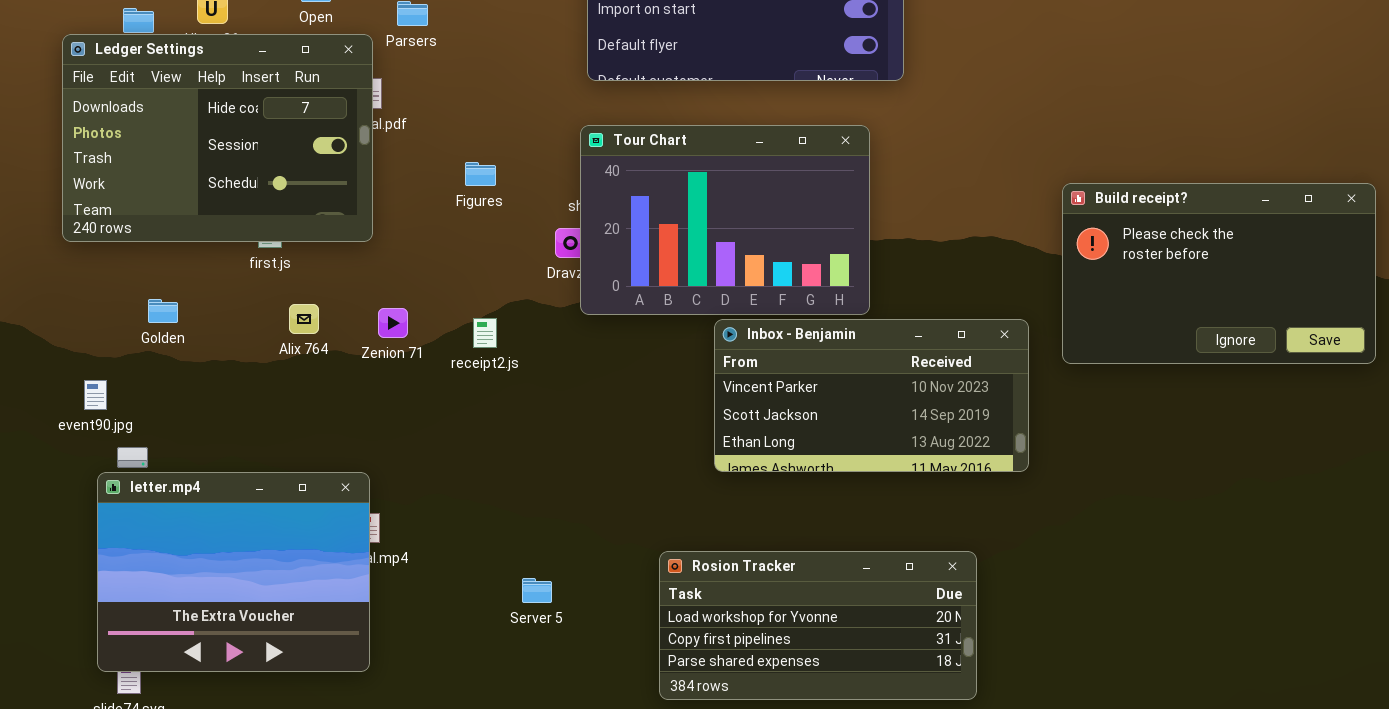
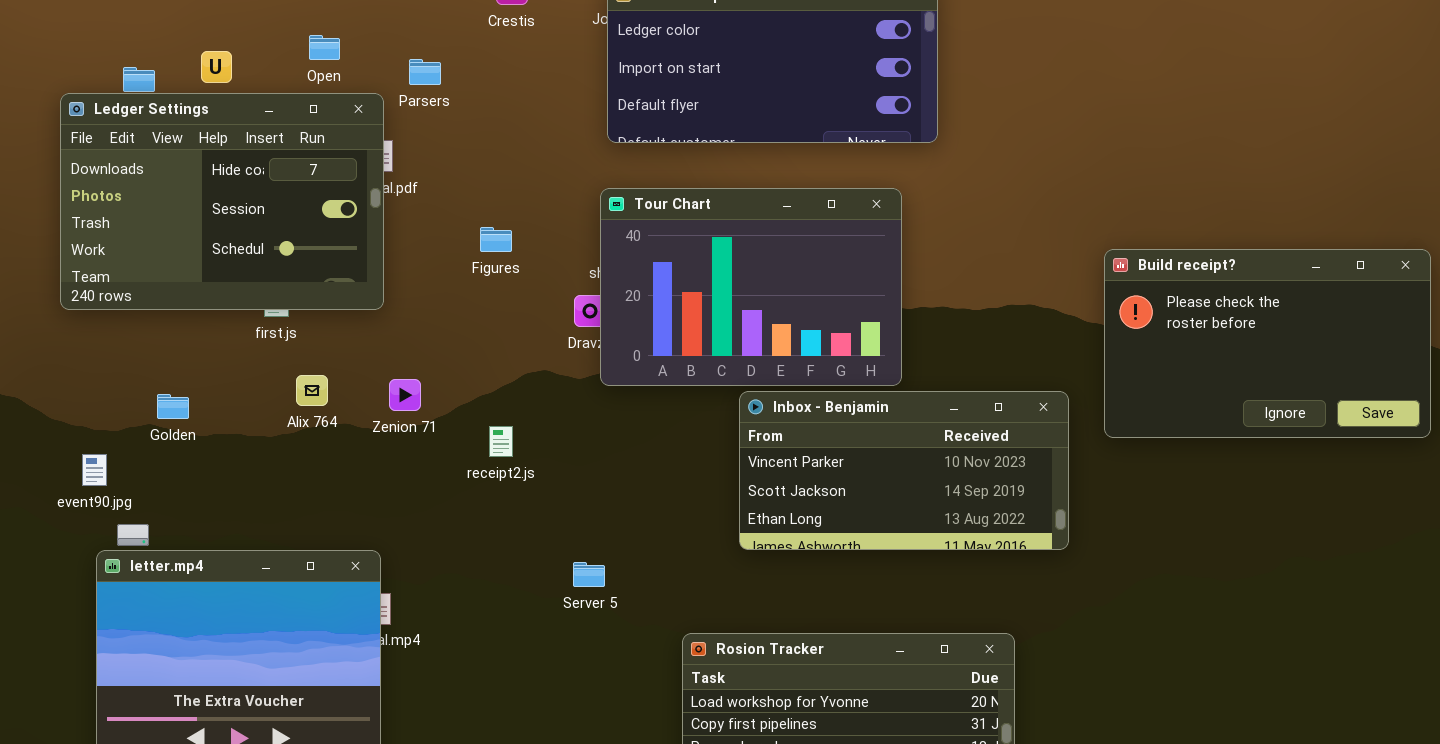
Golden: [148,299,178,323] -> [157,394,189,419], moved
receipt2.js: [473,318,497,348] -> [489,426,513,457], moved
Server 5: [522,578,552,603] -> [573,562,605,587], moved

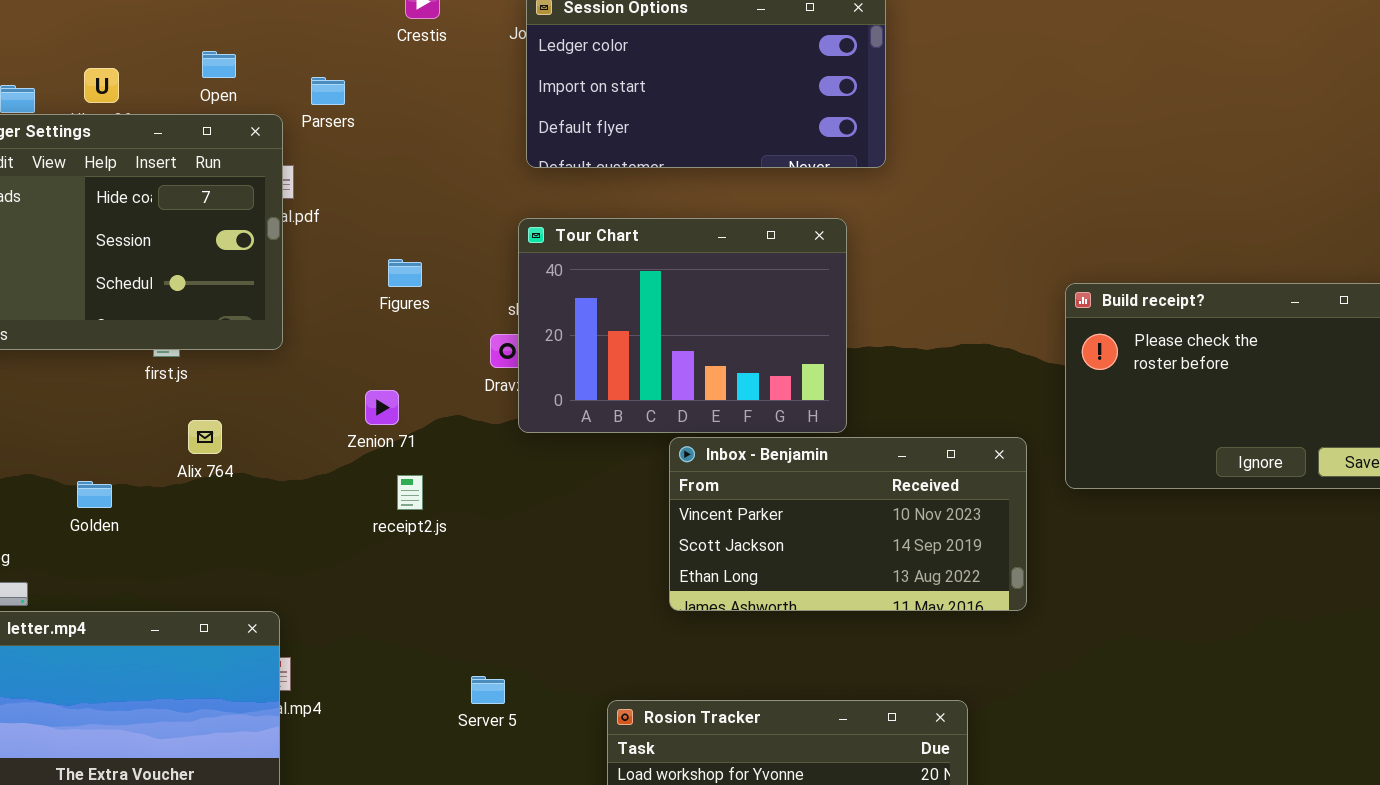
Zenion 71: [389,379,421,411] -> [365,390,399,425], moved
Golden: [157,394,189,419] -> [77,481,112,508], moved
Server 5: [573,562,605,587] -> [471,676,505,704], moved

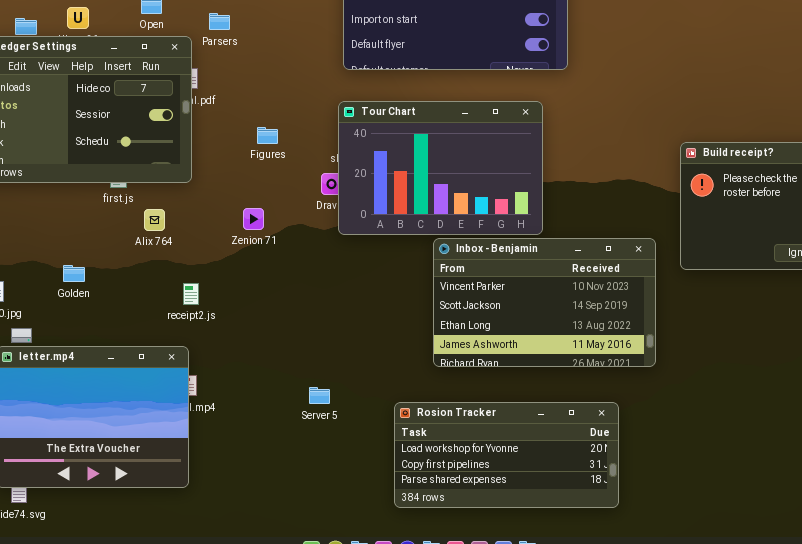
Alix 764: [188,420,222,454] -> [144,209,165,231], moved
Inbox - Benjamin: [669,437,1027,611] -> [433,238,656,367], resized
receipt2.js: [397,475,423,510] -> [183,283,199,305], moved

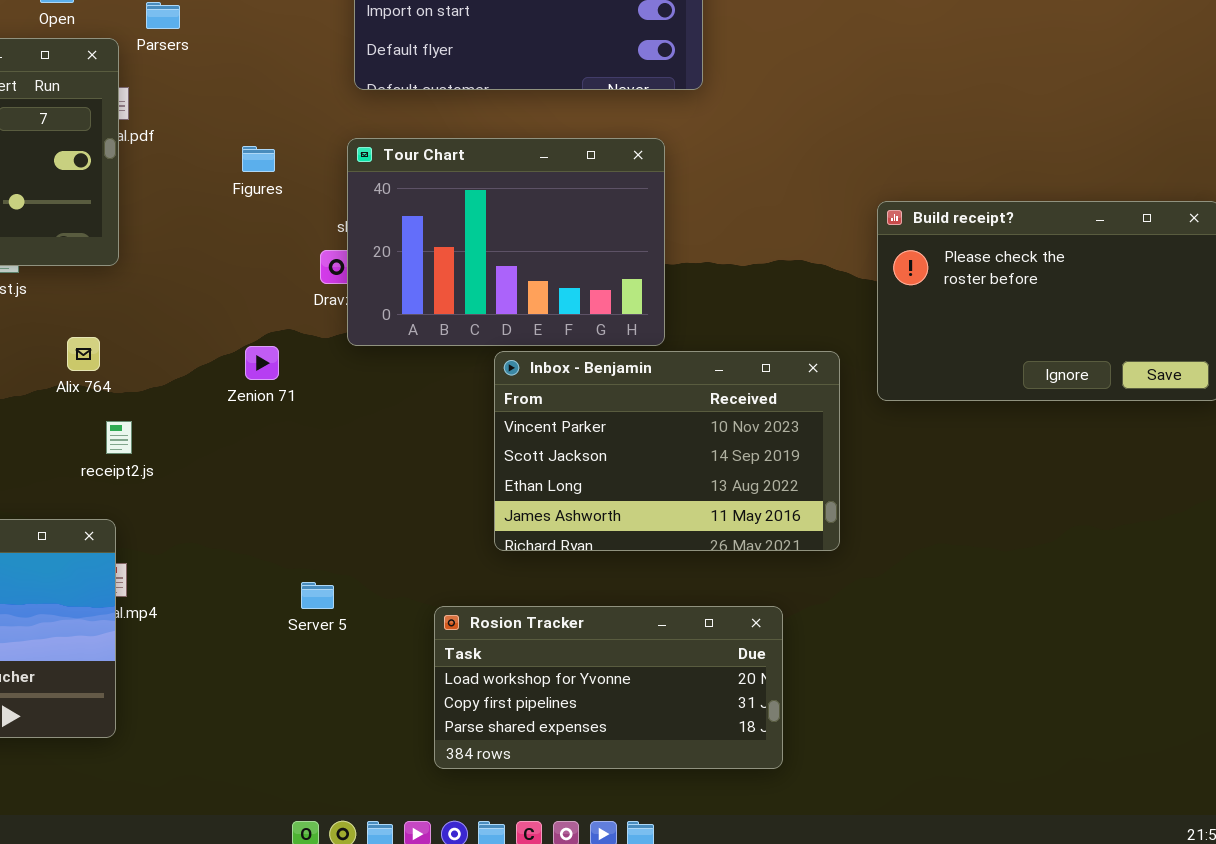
Figures: [257,127,278,144] -> [242,146,275,172], moved
Zenion 71: [243,208,264,230] -> [245,346,279,380], moved
Alix 764: [144,209,165,231] -> [67,337,100,371], moved

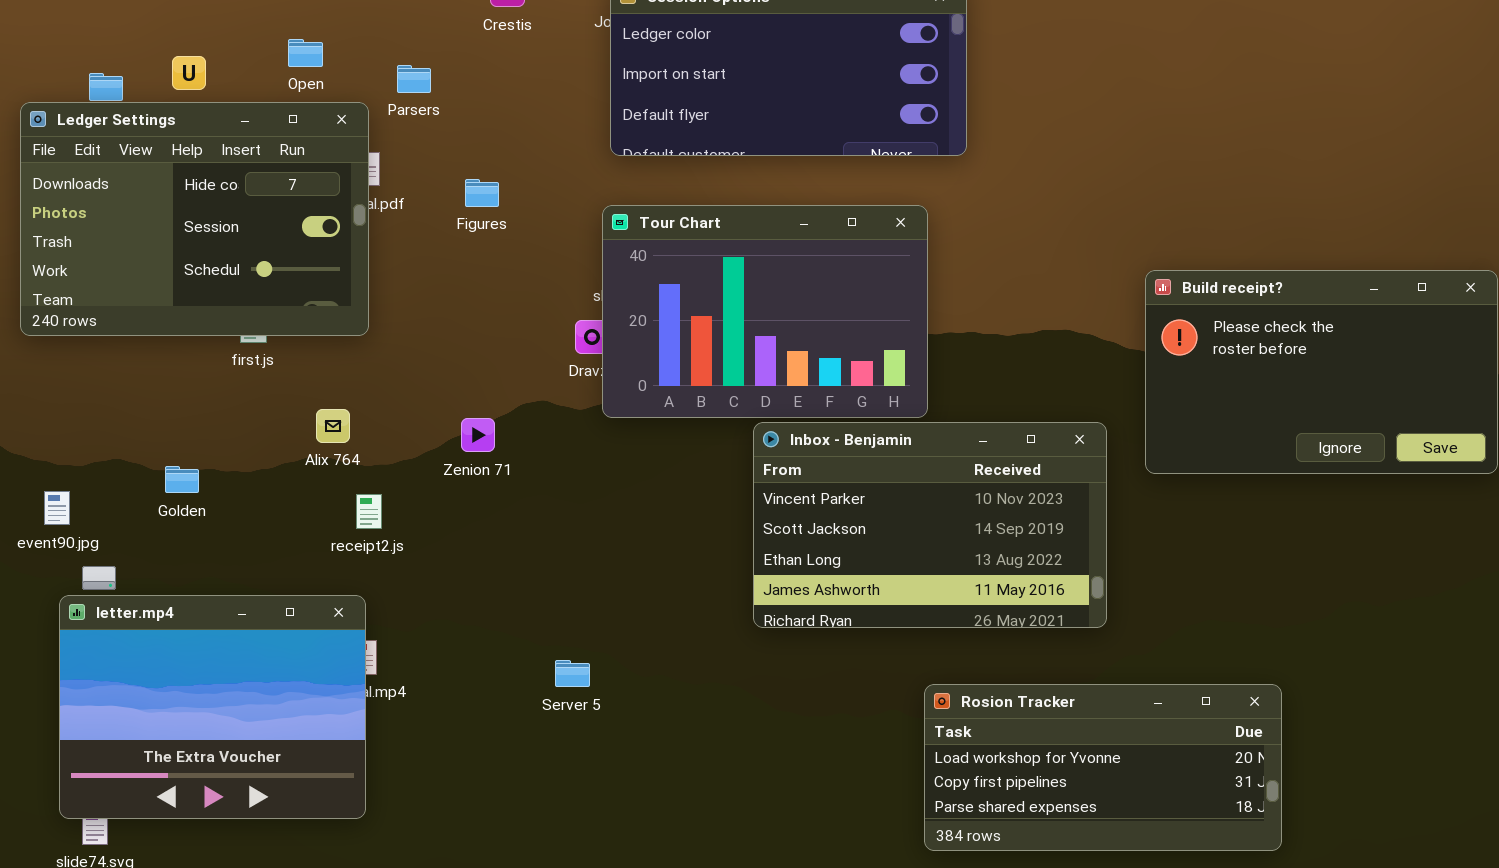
Figures: [242,146,275,172] -> [465,179,499,207], moved
Zenion 71: [245,346,279,380] -> [461,418,495,452], moved
Rosion Tracker: [434,606,783,769] -> [924,684,1282,851], moved

